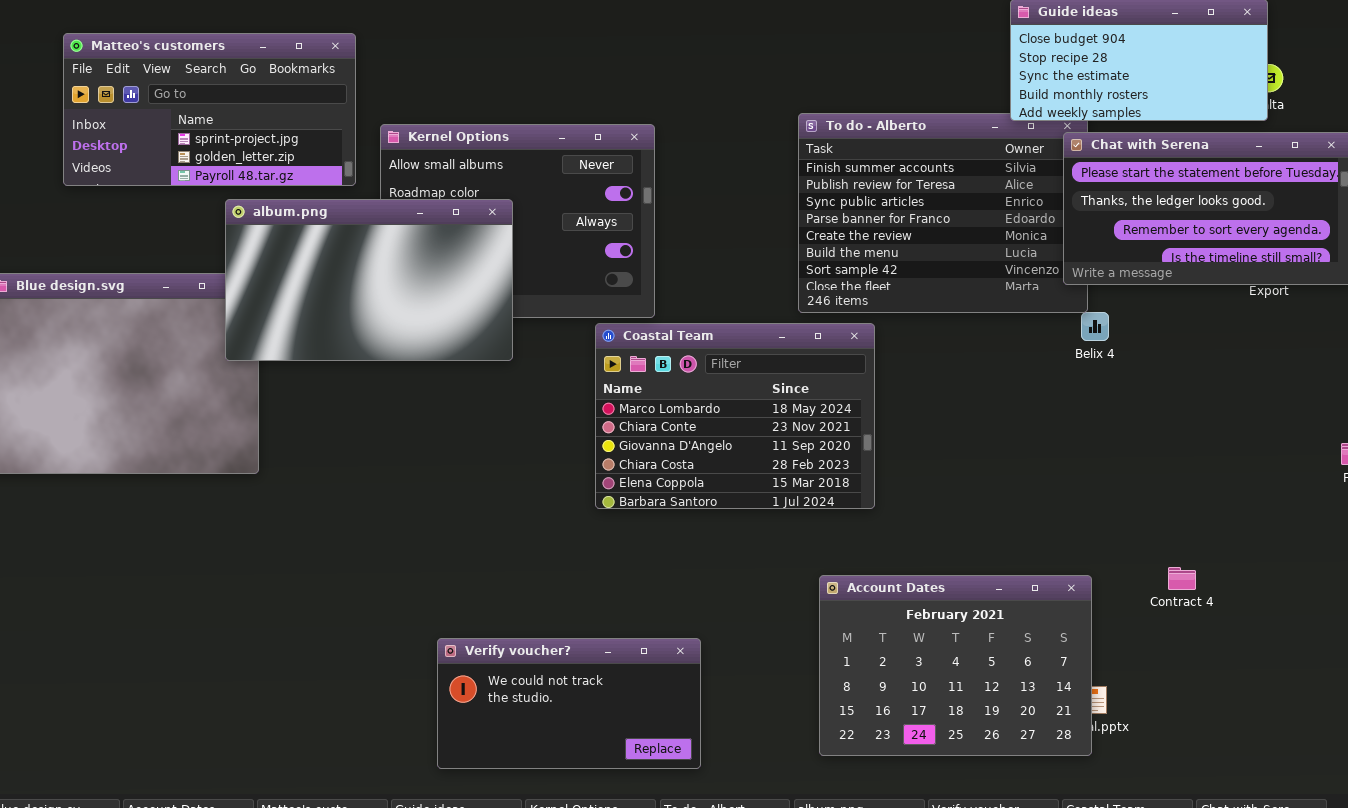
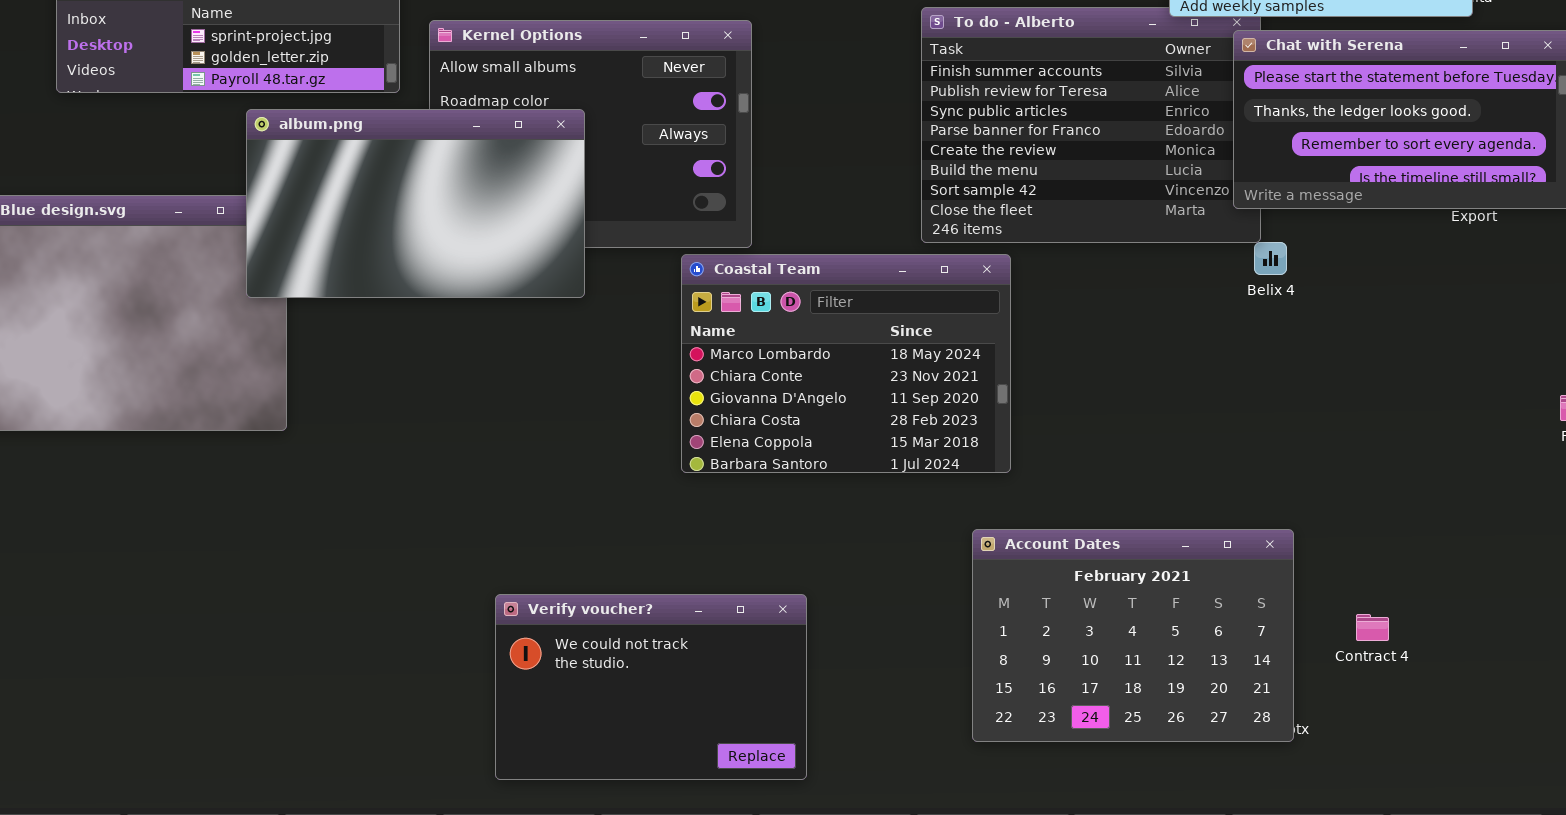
Contract 4: [1168,567,1196,590] -> [1356,614,1389,641], moved
Account Dates: [819,575,1092,756] -> [972,529,1294,742], moved
Verify voucher?: [437,638,701,769] -> [495,594,807,780], resized

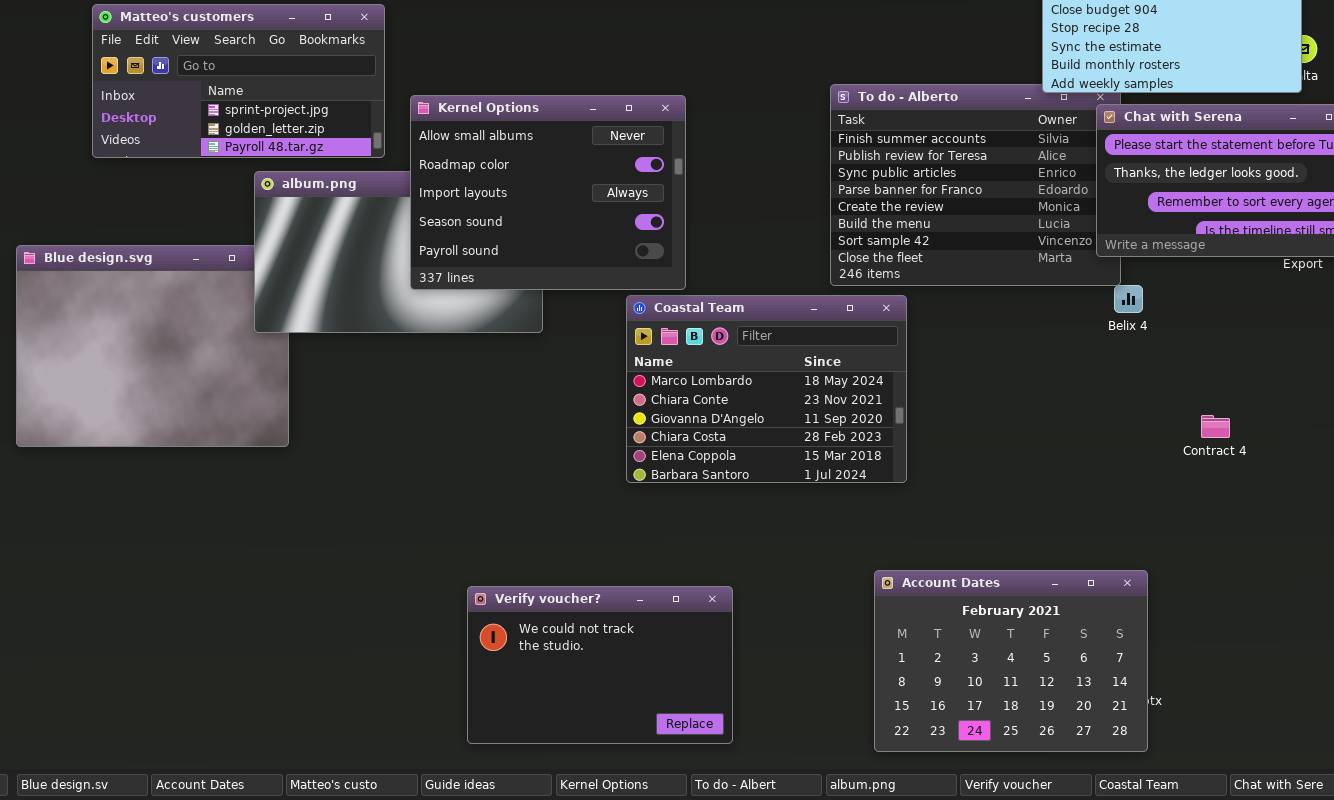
Kernel Options: [429,20,752,248] -> [410,95,686,290], raised
Account Dates: [972,529,1294,742] -> [874,570,1148,752], moved
Contract 4: [1356,614,1389,641] -> [1201,415,1230,438], moved

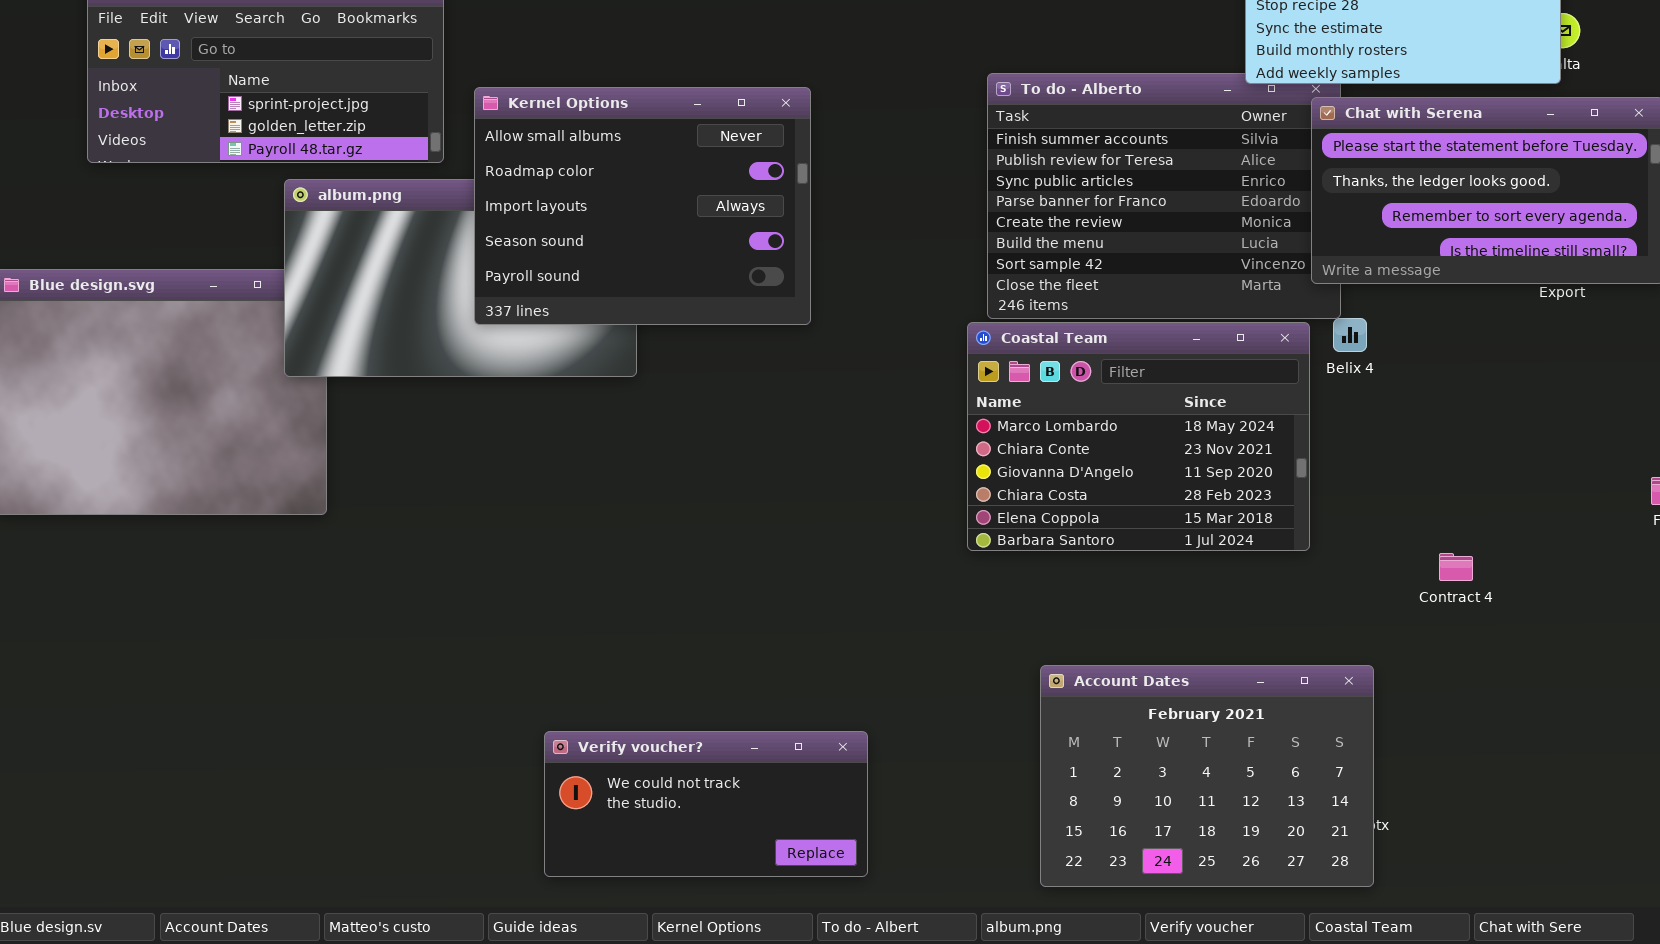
Coastal Team: [626,295,907,483] -> [967,322,1310,551], moved
Contract 4: [1201,415,1230,438] -> [1439,553,1473,581], moved
Verify voucher?: [467,586,733,744] -> [544,731,868,877], resized

